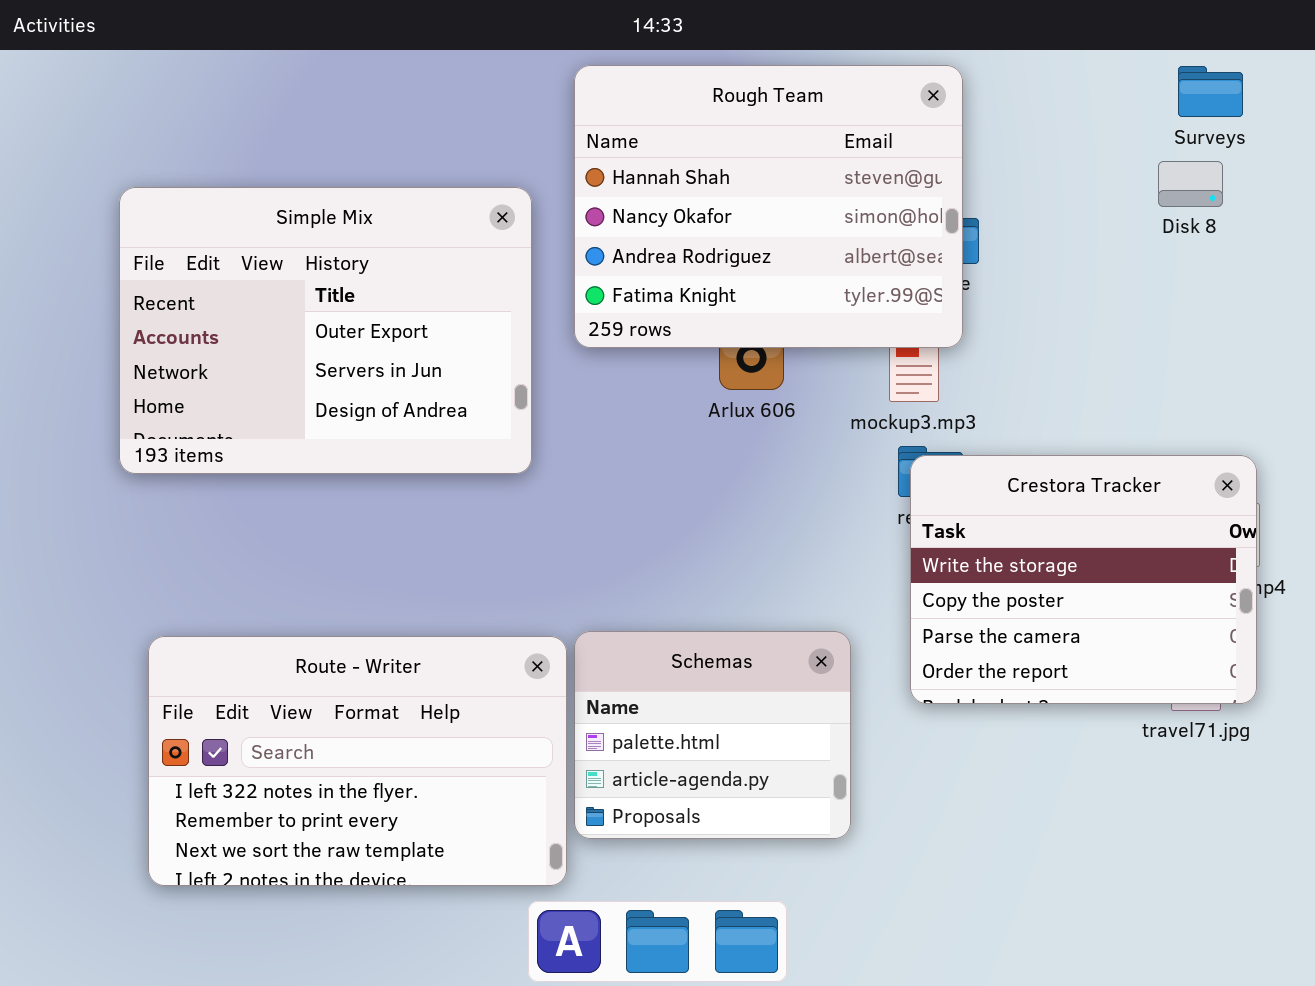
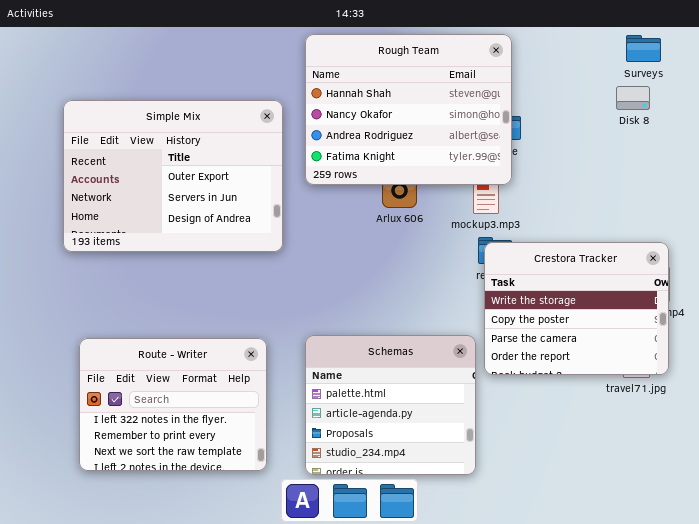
Schemas: [574,631,851,839] -> [305,335,476,475], resized
Route - Writer: [148,636,567,886] -> [79,338,267,471], resized

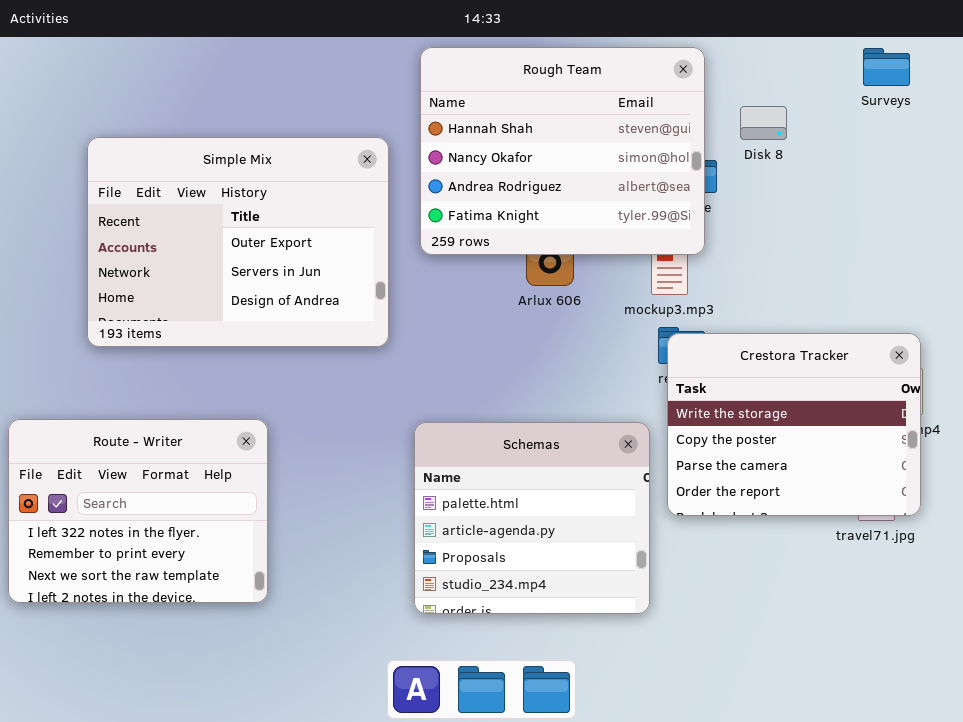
Disk 8: [616,86,650,110] -> [740,106,787,140], moved
Schemas: [305,335,476,475] -> [414,422,650,614], moved
Route - Writer: [79,338,267,471] -> [8,419,268,603], moved

